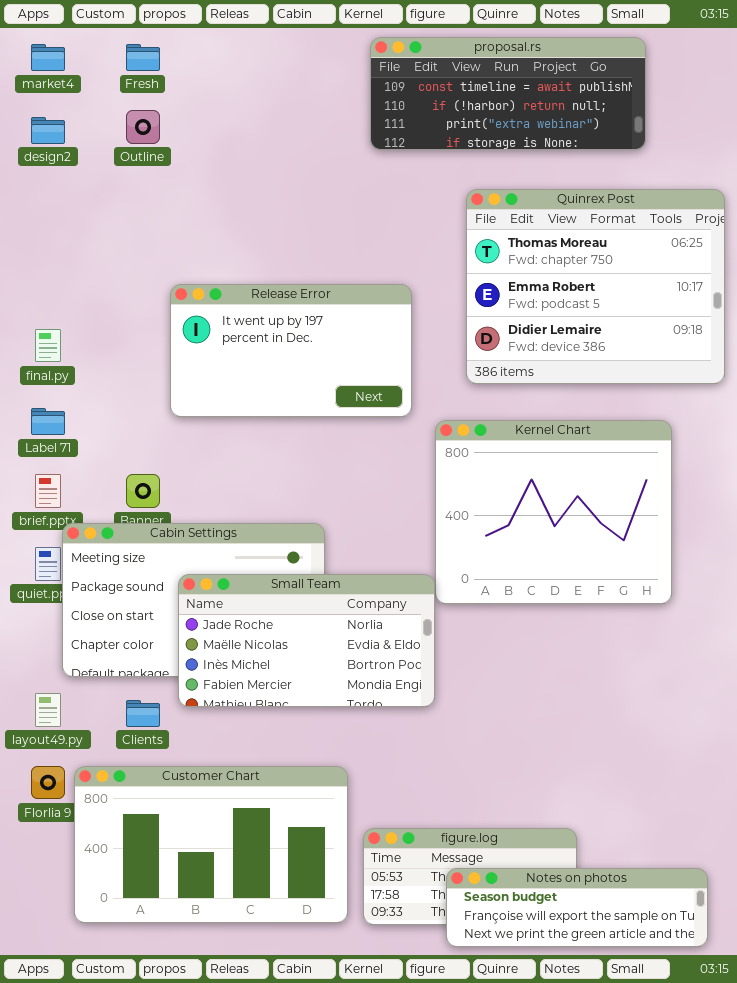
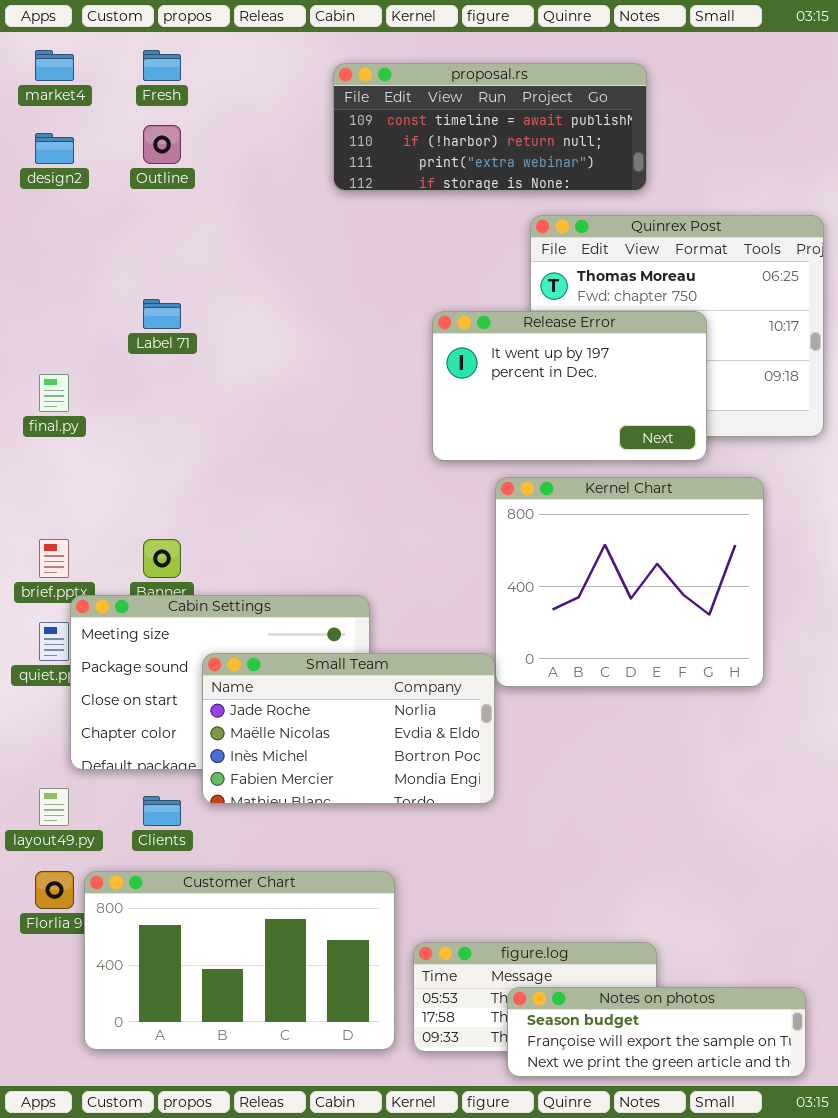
proposal.rs: [370,37,646,150] -> [333,63,647,191], moved
Release Error: [170,284,412,417] -> [432,311,707,461], moved
Label 71: [31,408,65,435] -> [143,299,181,329], moved

